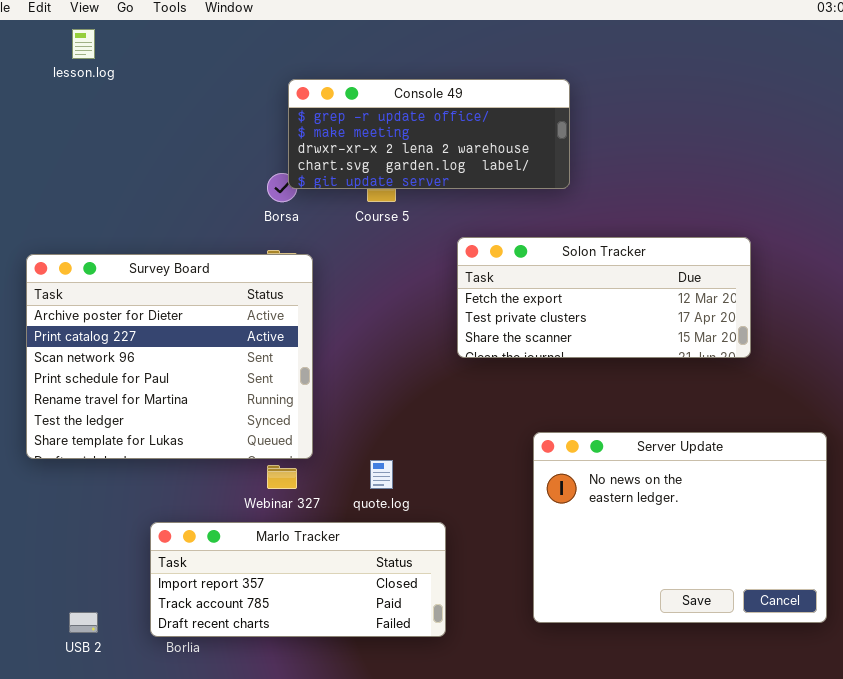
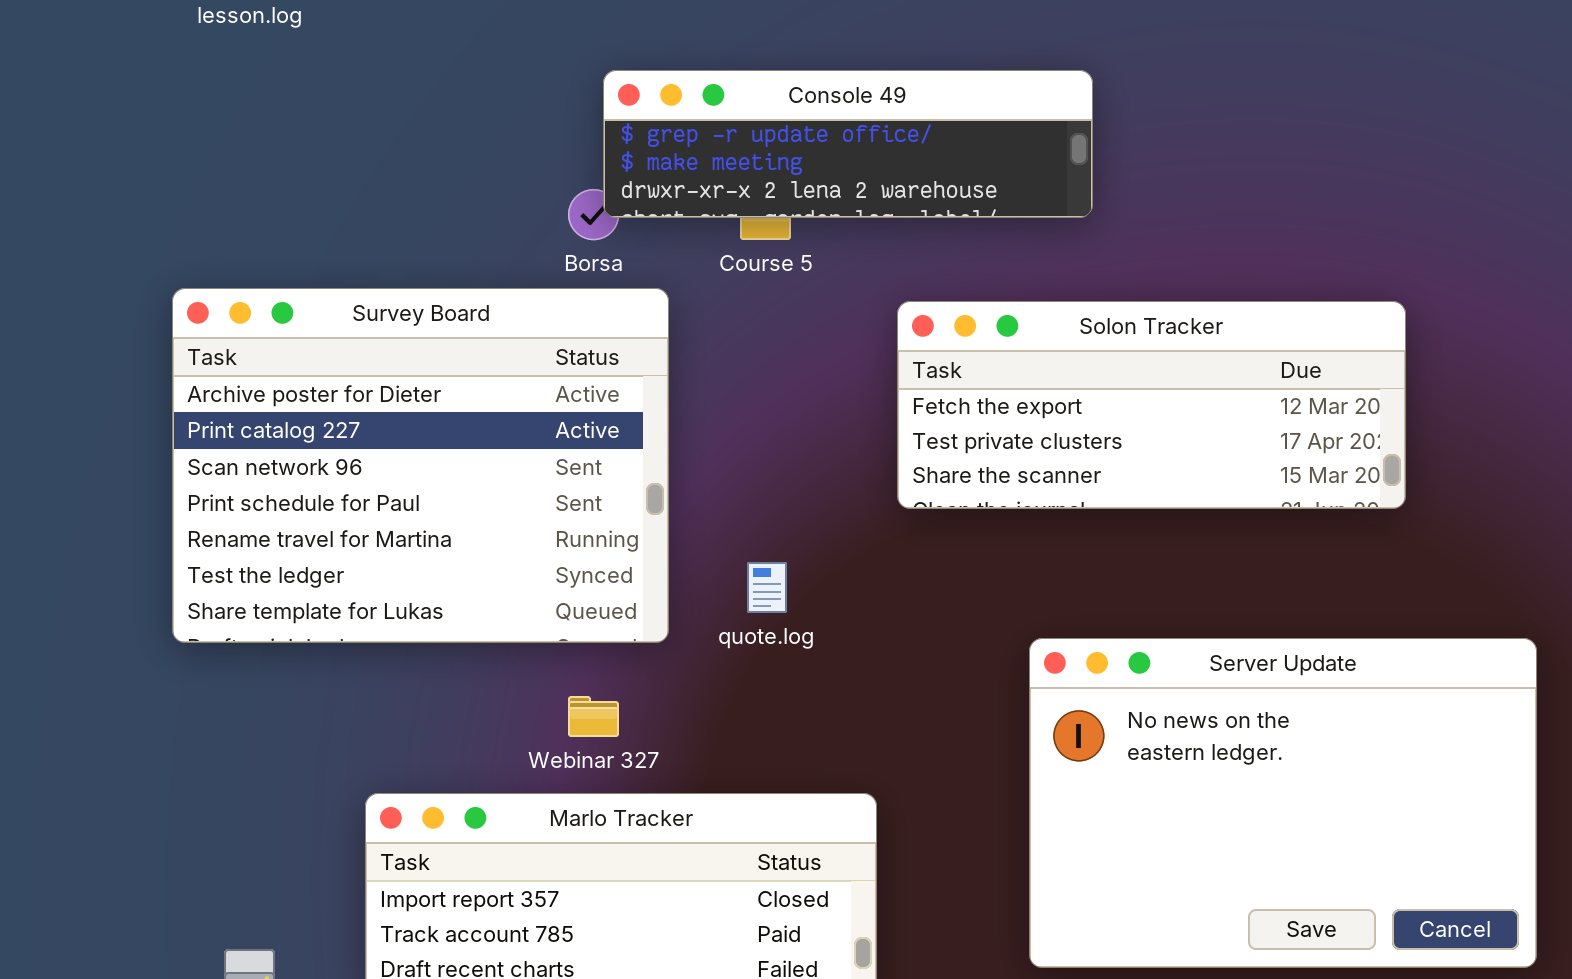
Console 49: [288,79,570,189] -> [603,70,1093,218], resized
Survey Board: [26,254,313,459] -> [172,288,669,643], moved
quote.log: [370,460,393,489] -> [747,562,787,613], moved

